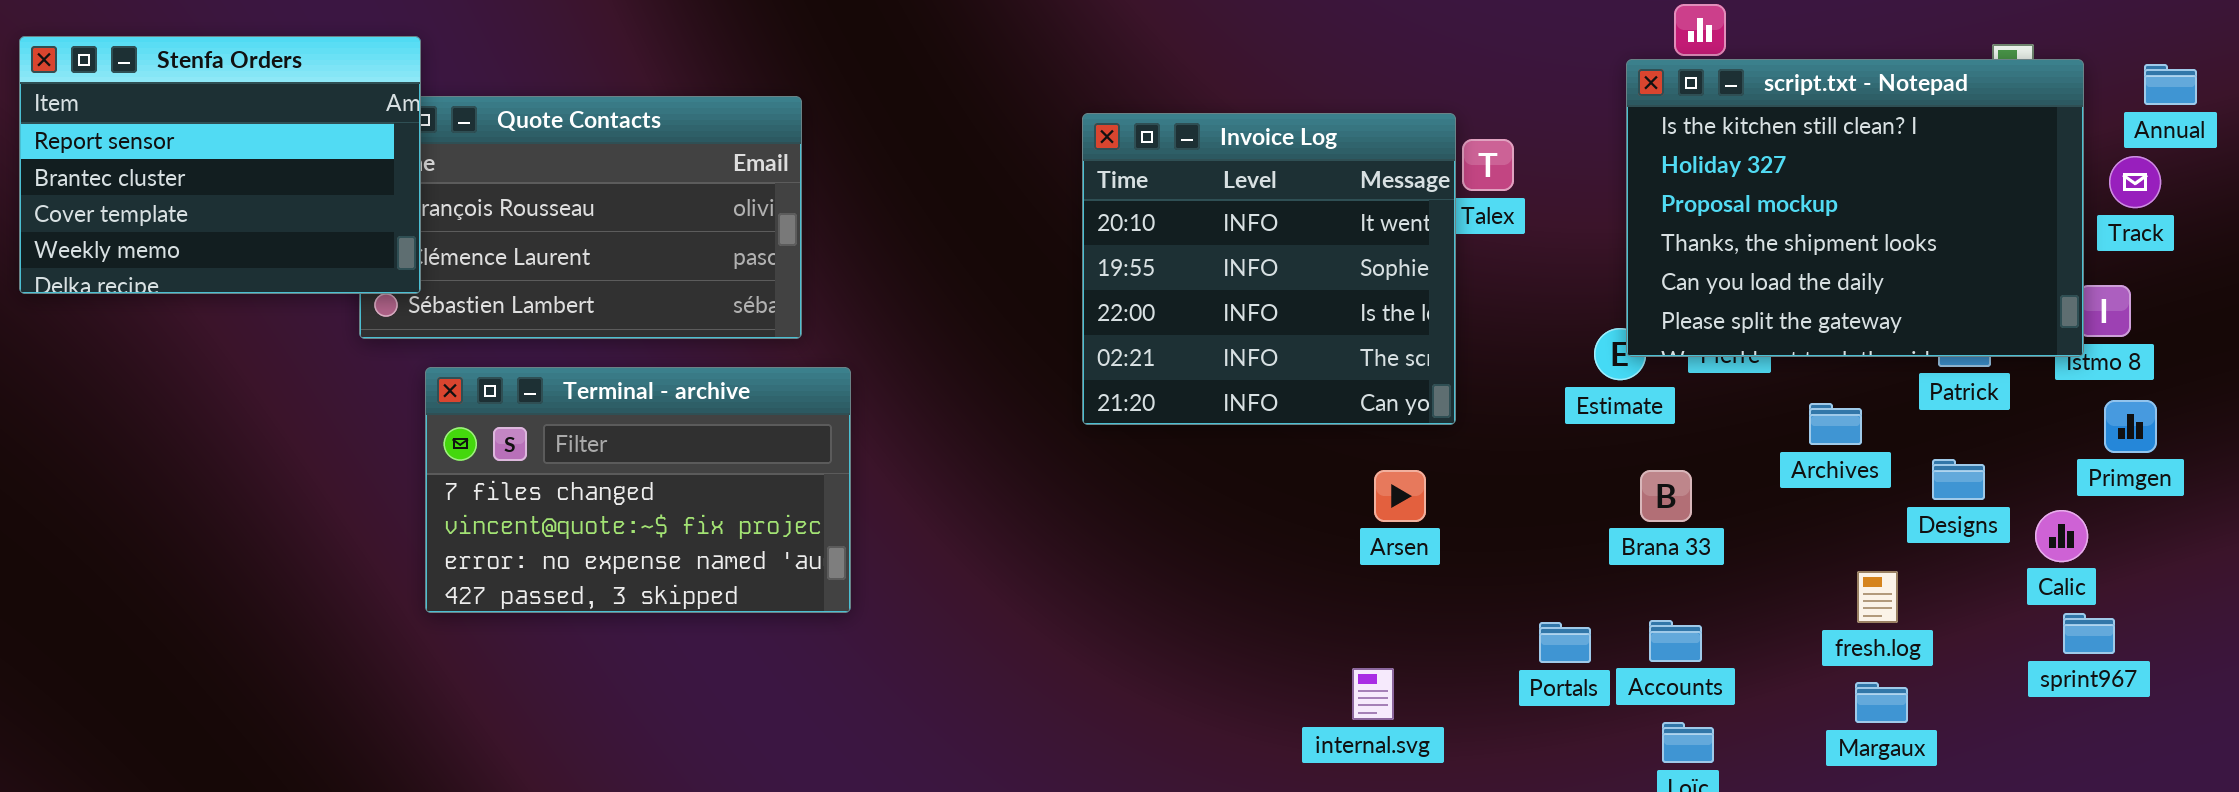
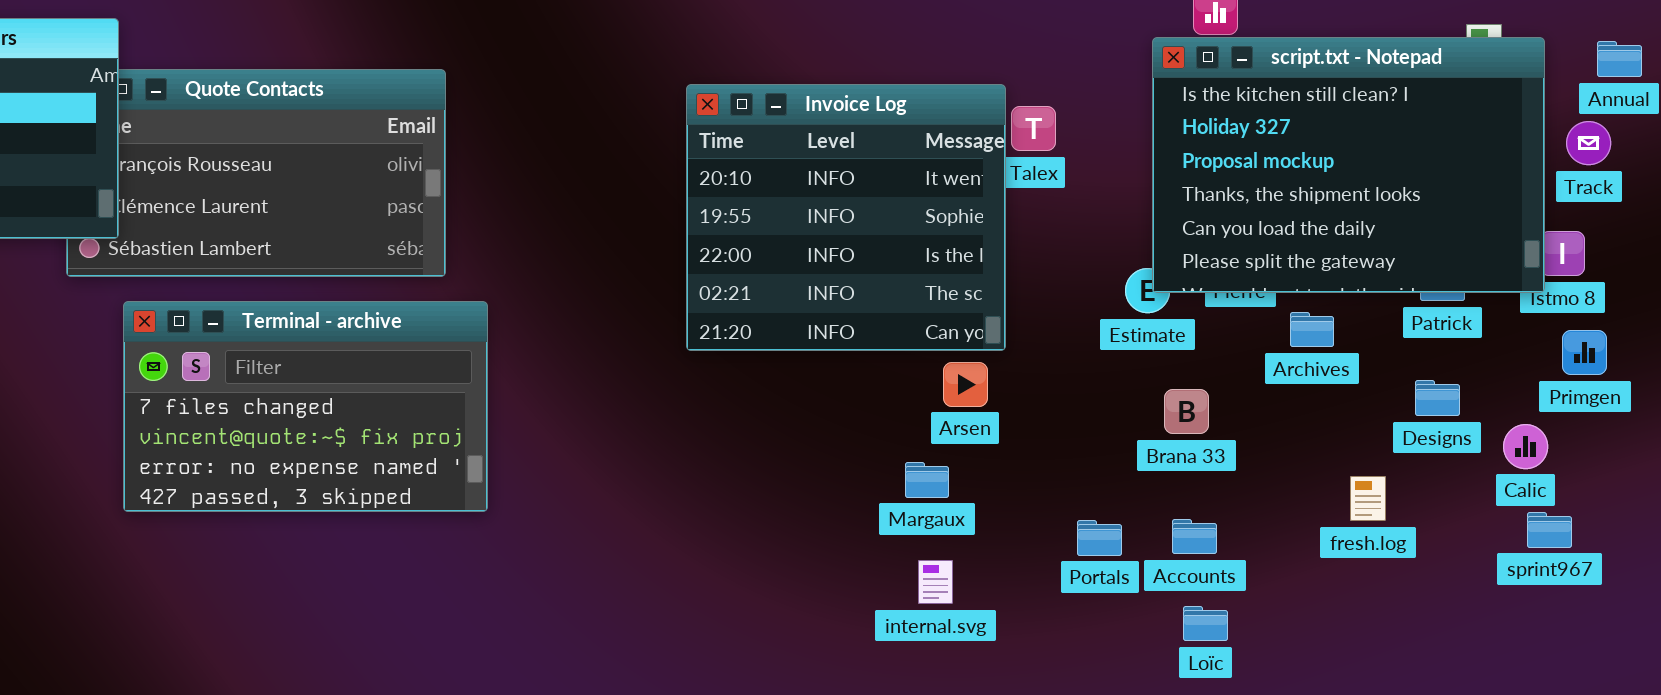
Archives: [1809,403,1862,445] -> [1290,312,1334,347], moved
Arsen: [1374,470,1426,522] -> [943,362,988,407], moved
Margaux: [1855,682,1908,723] -> [905,462,949,498], moved

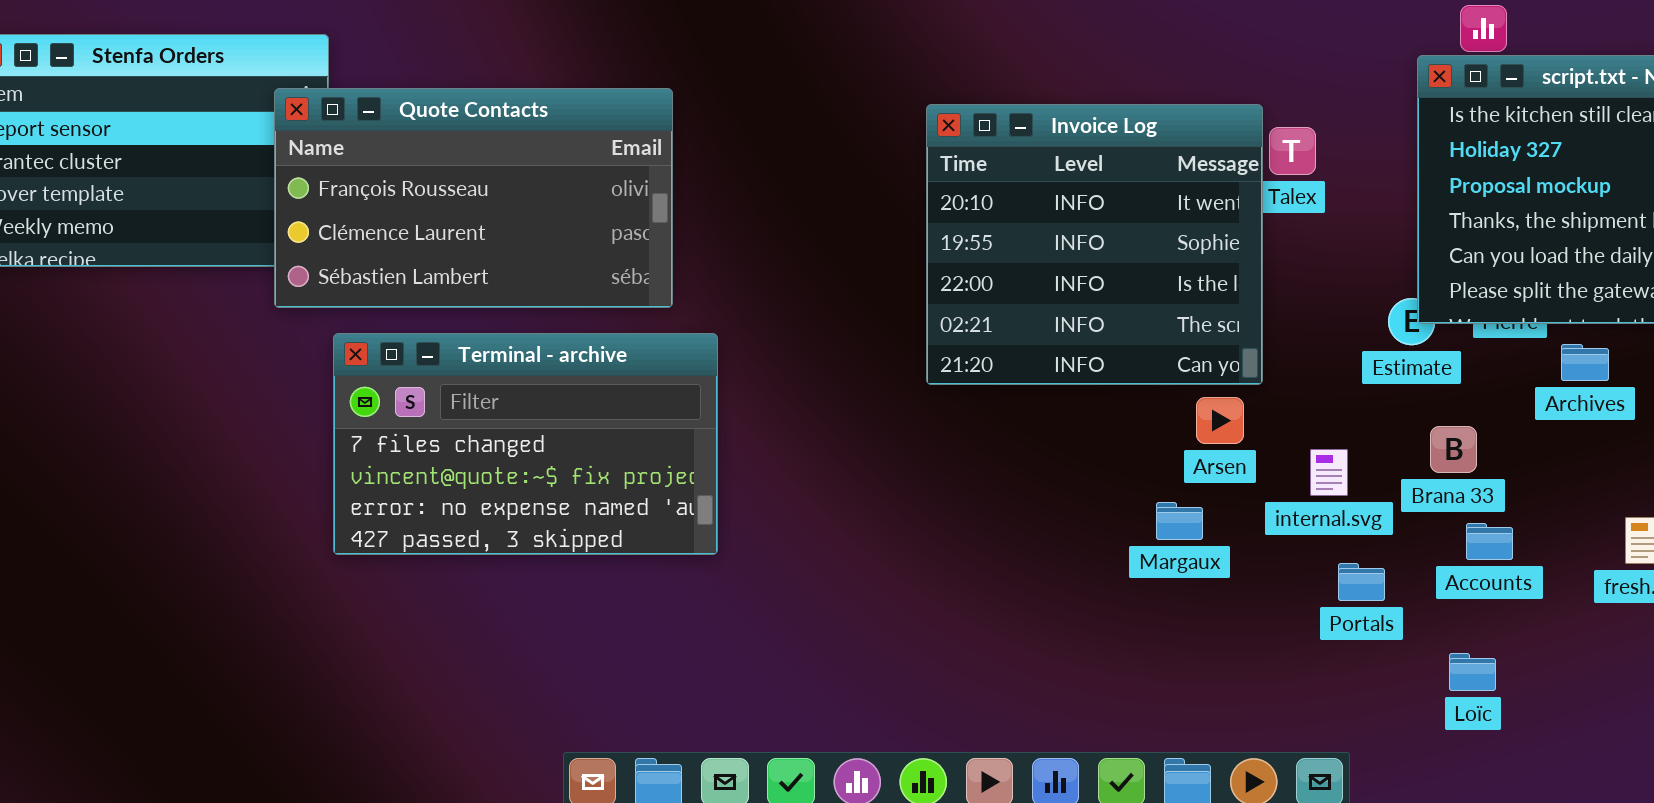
Quote Contacts: [66,69,446,277] -> [274,88,673,308], raised
Accounts: [1172,519,1217,554] -> [1466,523,1513,560], moved
internal.svg: [918,560,953,604] -> [1310,449,1348,496], moved

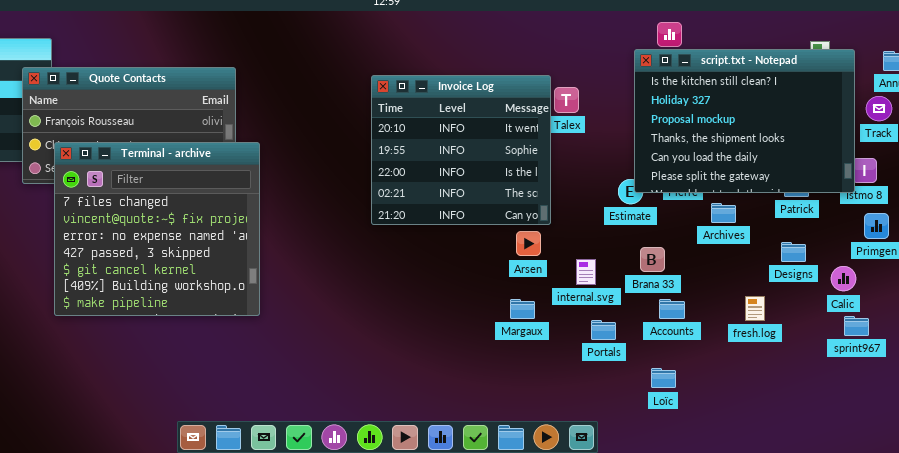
Terminal - archive: [333,333,718,555] -> [54,142,260,316], resized
Margaux: [1156,502,1203,540] -> [510,299,535,319], moved

